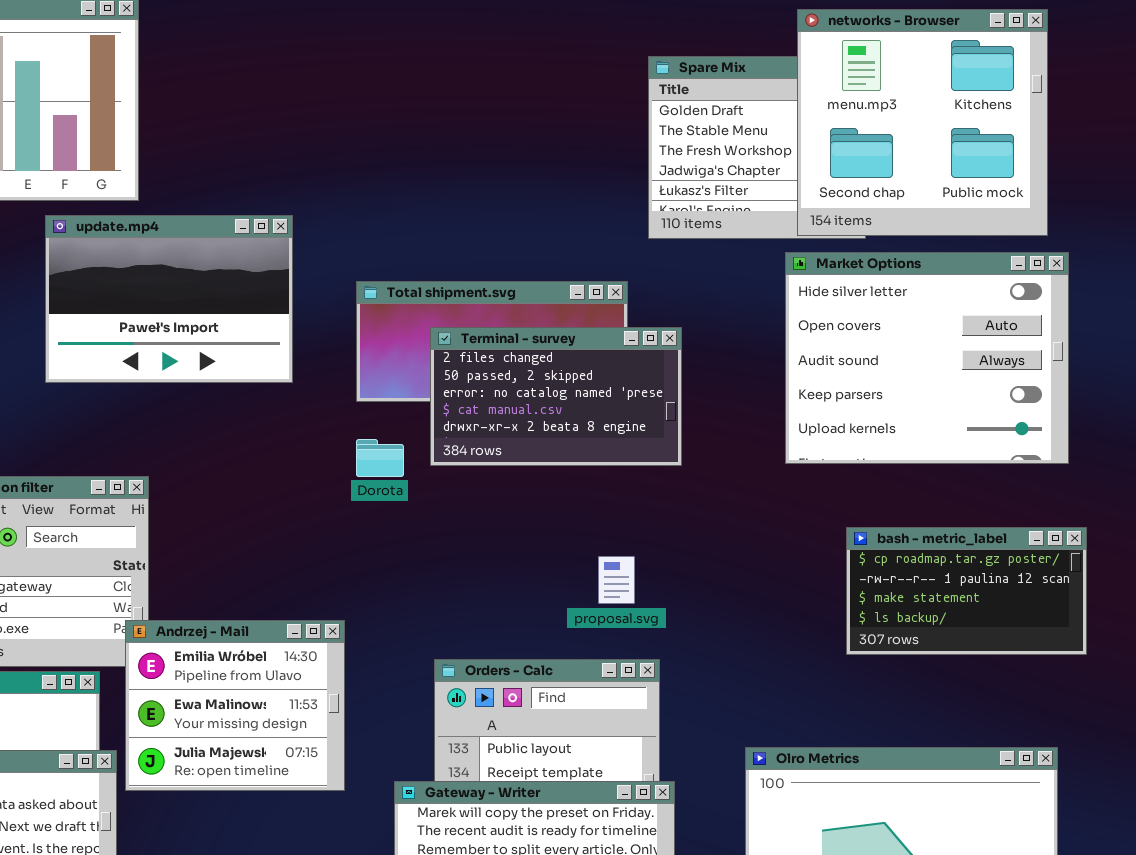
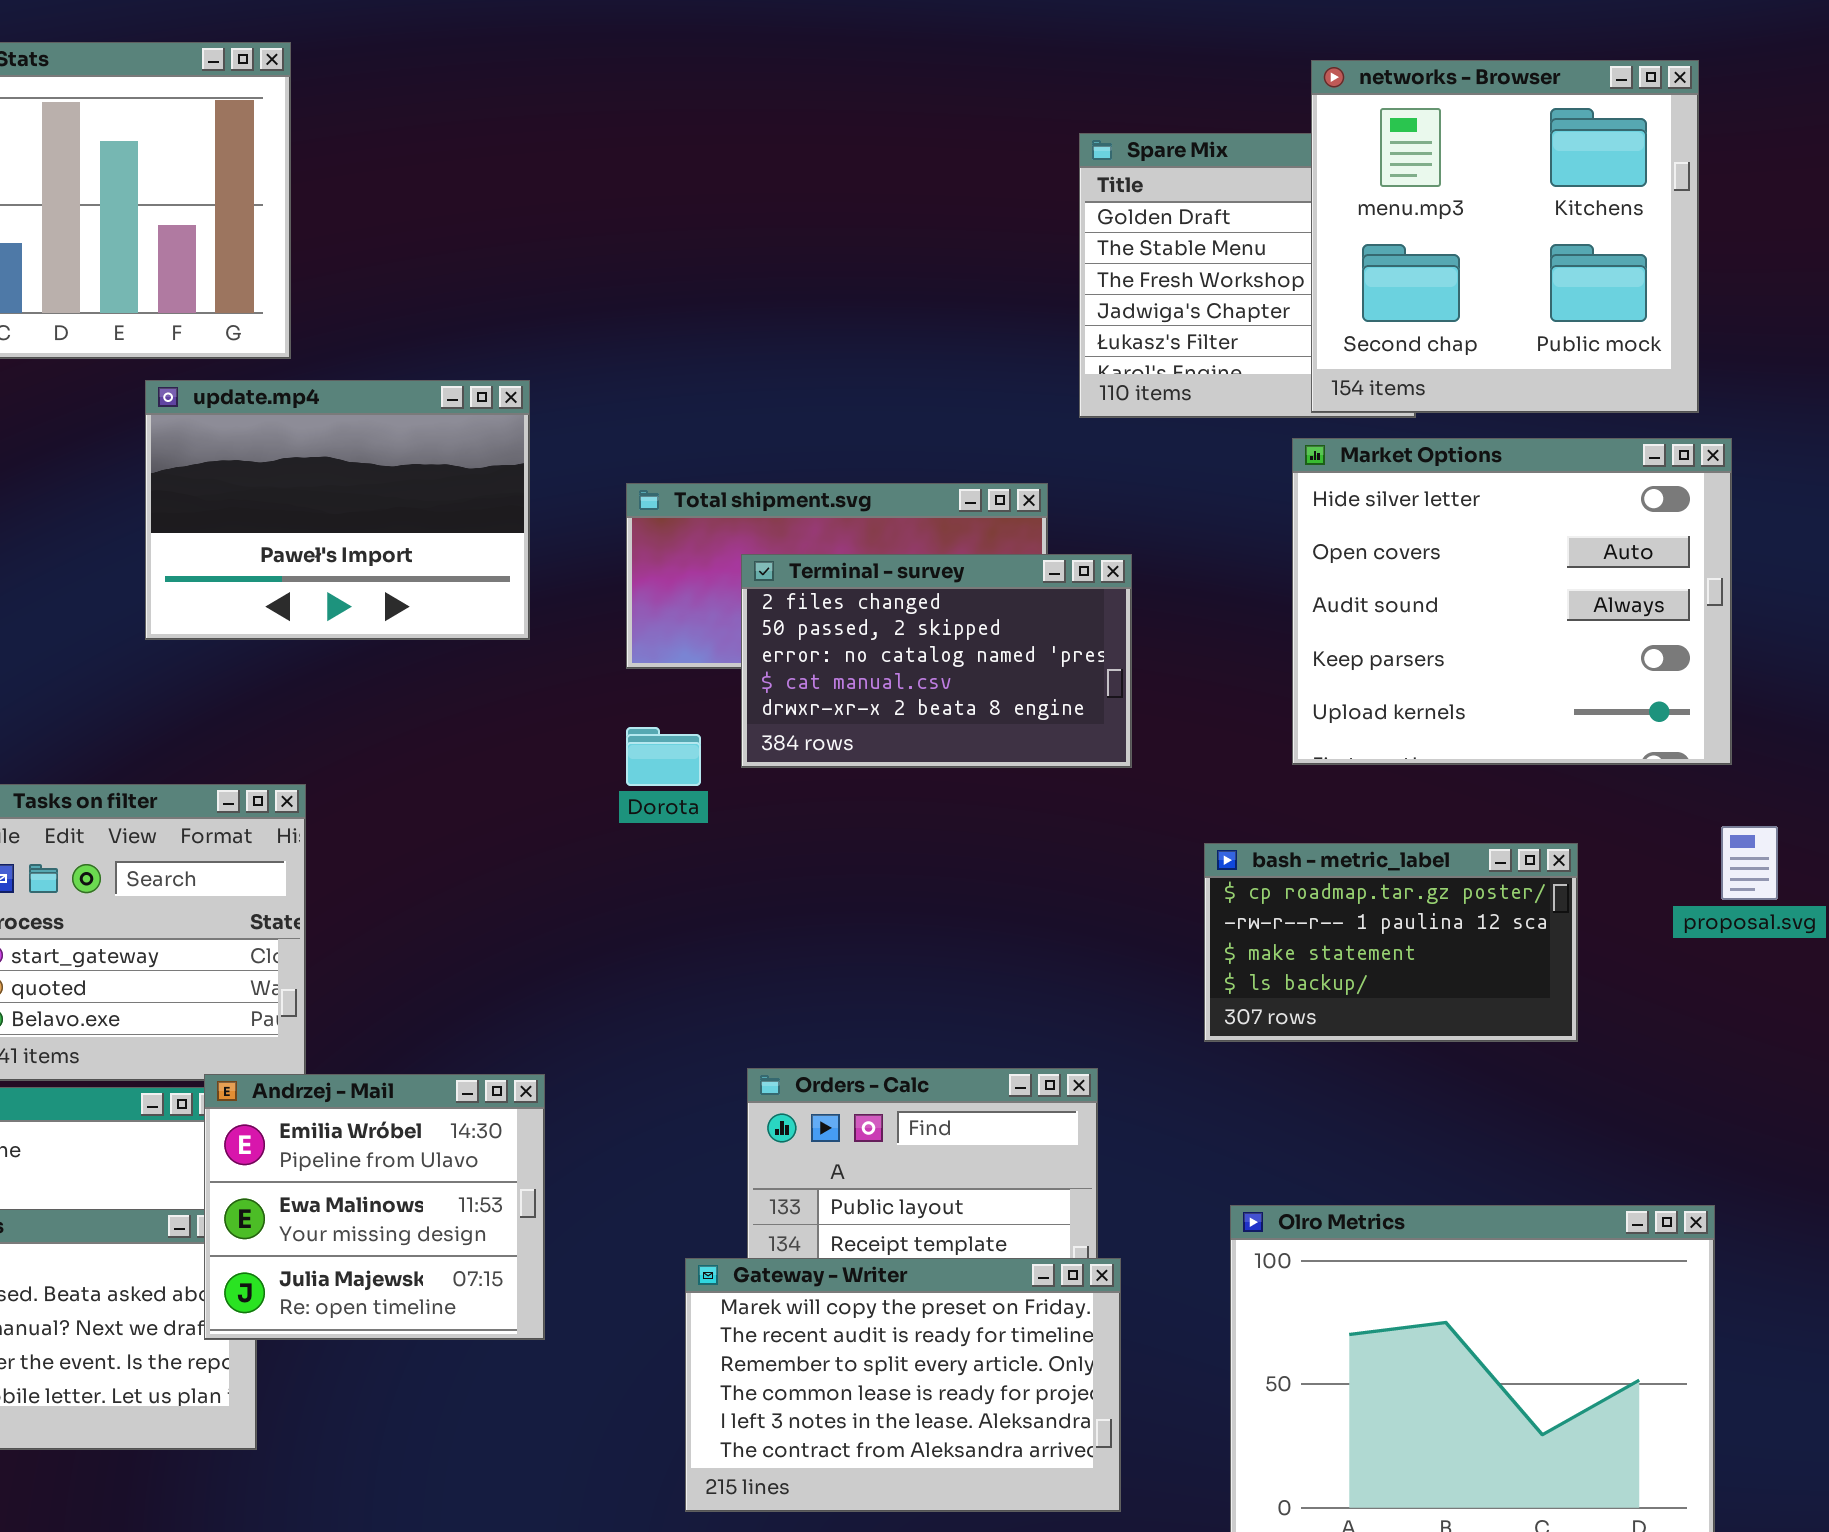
bash - metric_label: [846,527,1087,655] -> [1204,843,1578,1042], moved
proposal.svg: [598,556,635,604] -> [1721,826,1778,900], moved
Andrzej - Mail: [125,620,345,791] -> [204,1074,545,1340], moved

